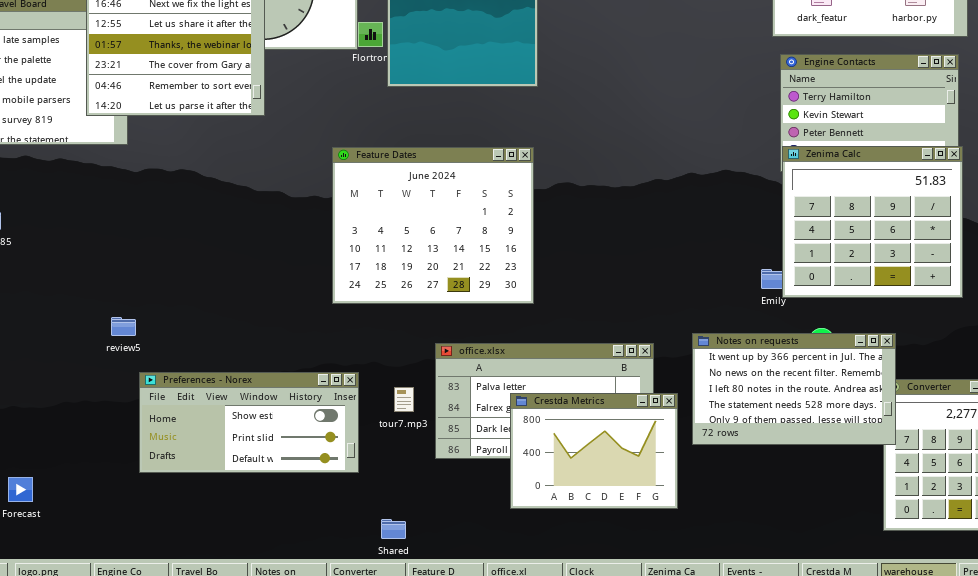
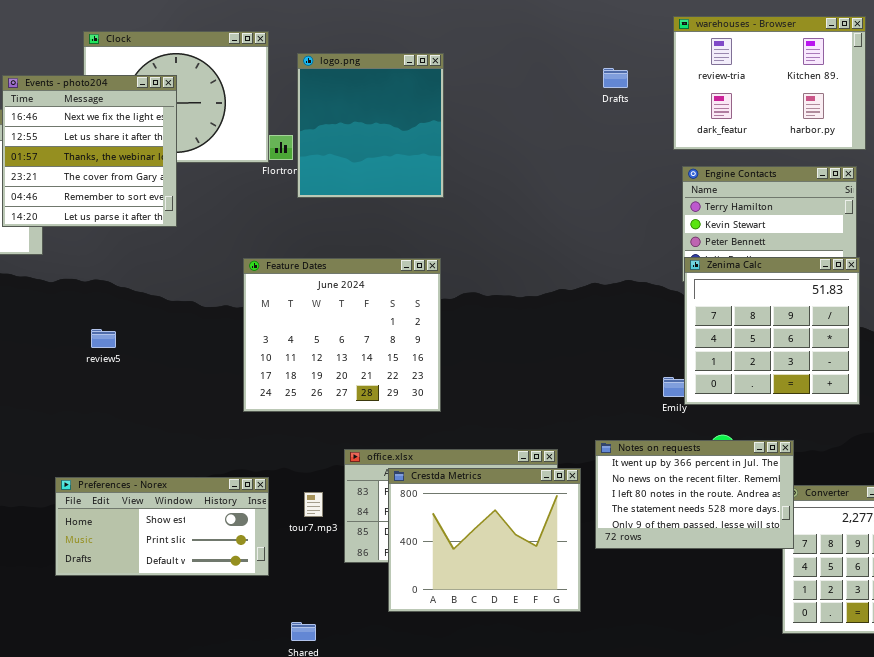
review5: [111,317,136,336] -> [91,329,116,348], moved
Crestda Metrics: [510,393,678,509] -> [388,468,581,612], resized

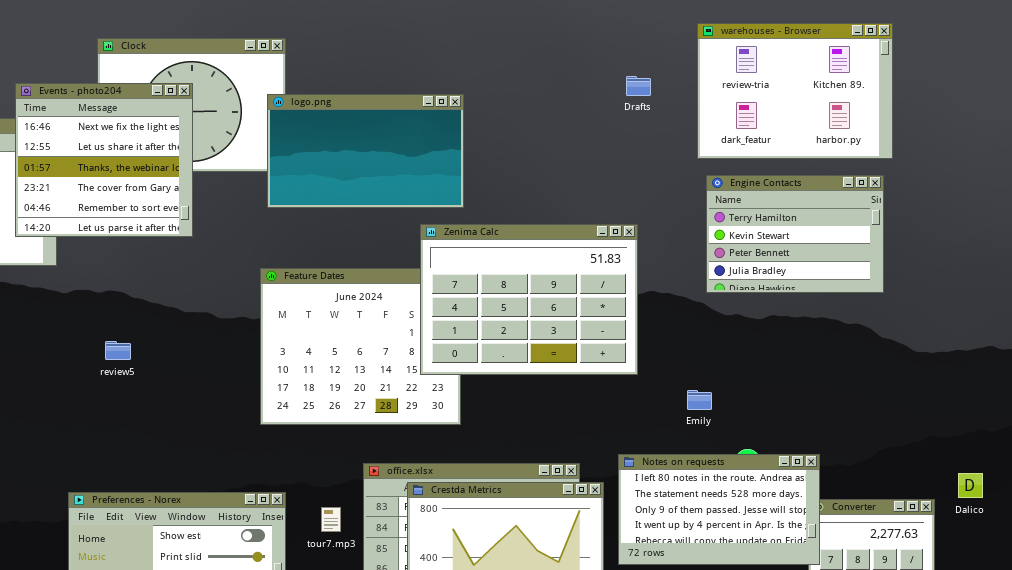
logo.png: [297,53,444,198] -> [267,94,464,208], resized
Zenima Calc: [684,257,860,405] -> [420,224,638,375], moved, resized
Notes on requests: [595,440,794,549] -> [618,454,820,565], scrolled down 2 rows

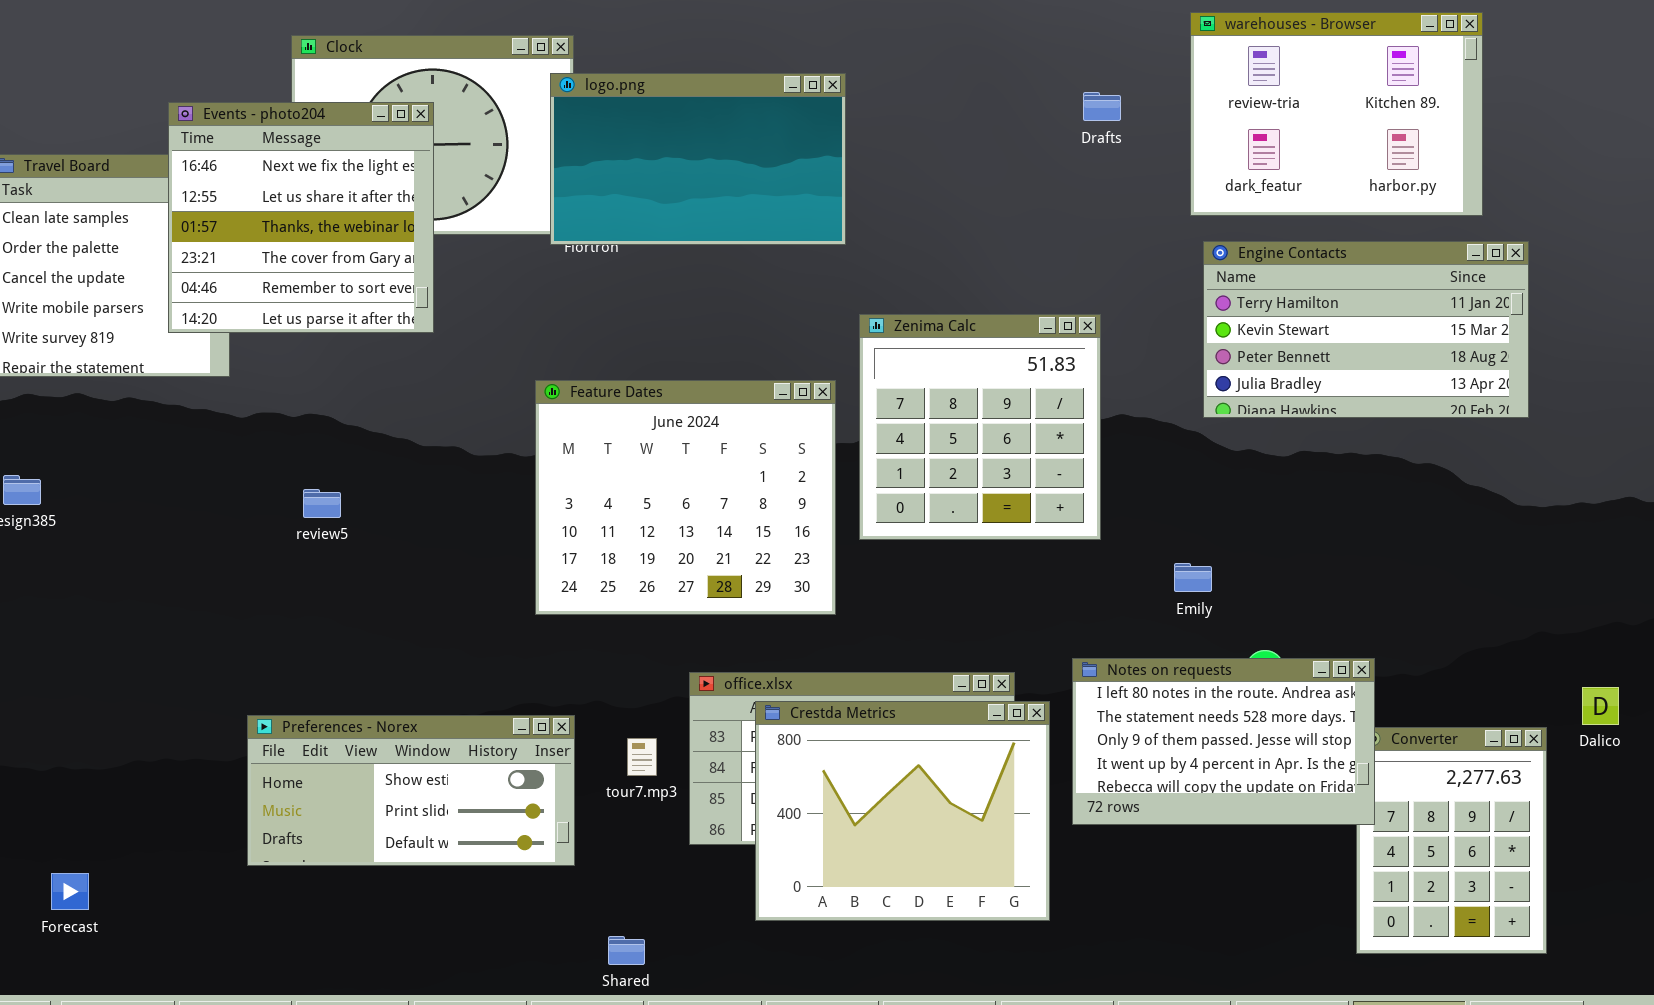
logo.png: [267,94,464,208] -> [550,73,846,245], moved
Engine Contacts: [706,175,884,293] -> [1203,241,1529,418], resized
Zenima Calc: [420,224,638,375] -> [859,314,1101,540], resized

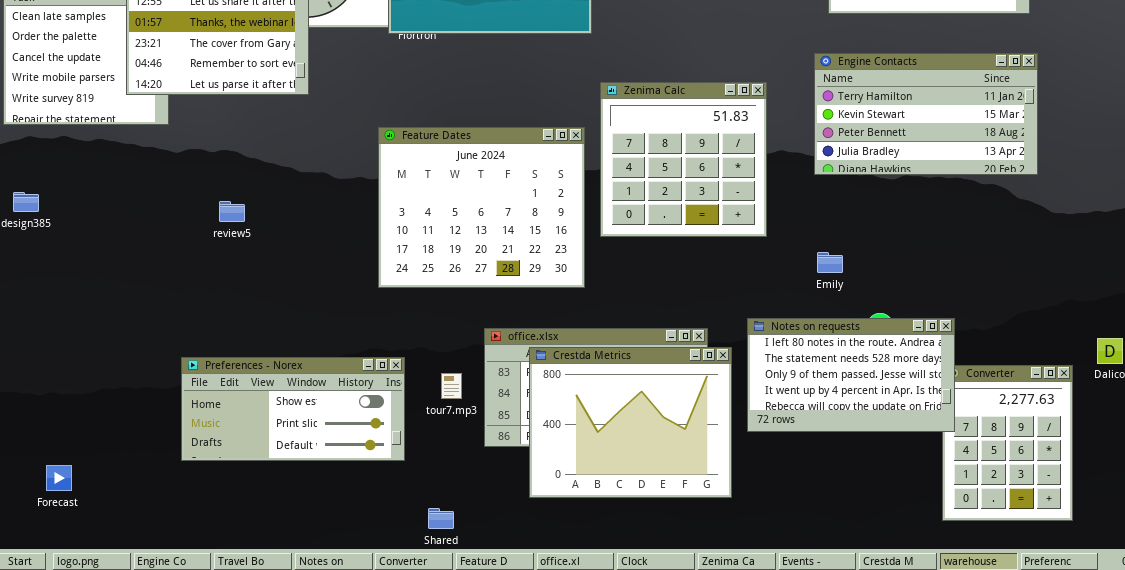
Engine Contacts: [1203,241,1529,418] -> [814,53,1038,175], moved

